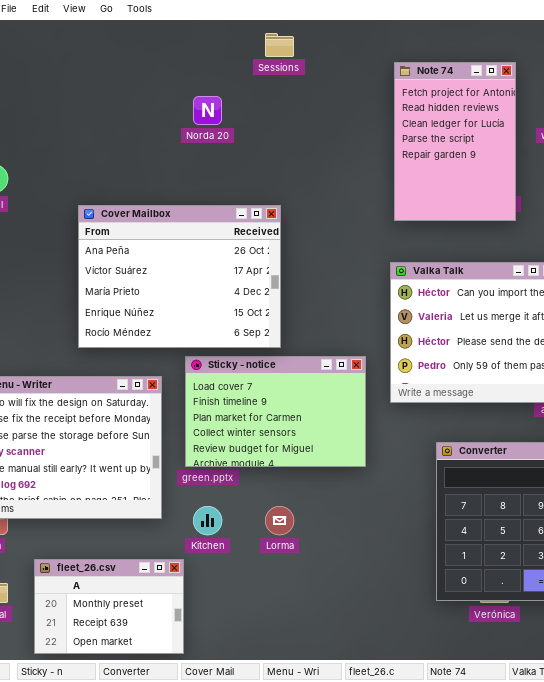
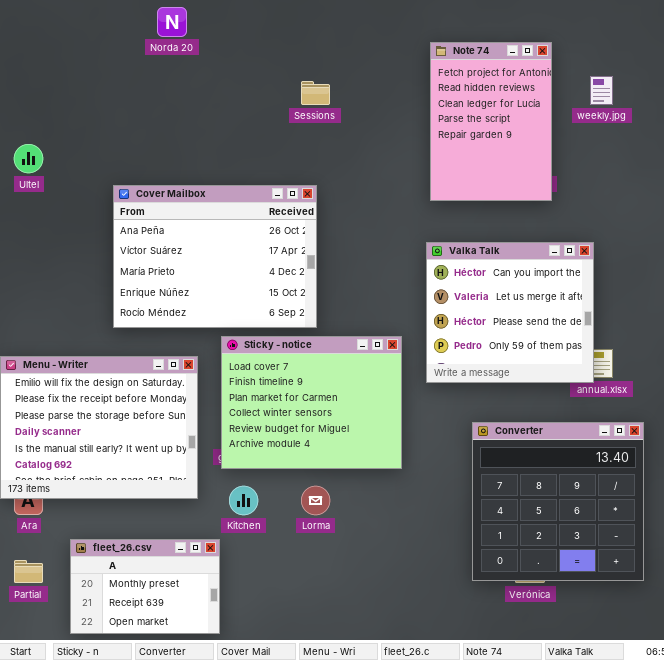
Sessions: [265,33,294,57] -> [301,81,330,105], moved
Norda 20: [193,96,222,125] -> [157,7,187,37], moved
Sticky - notice: [185,356,366,467] -> [221,336,402,469], resized

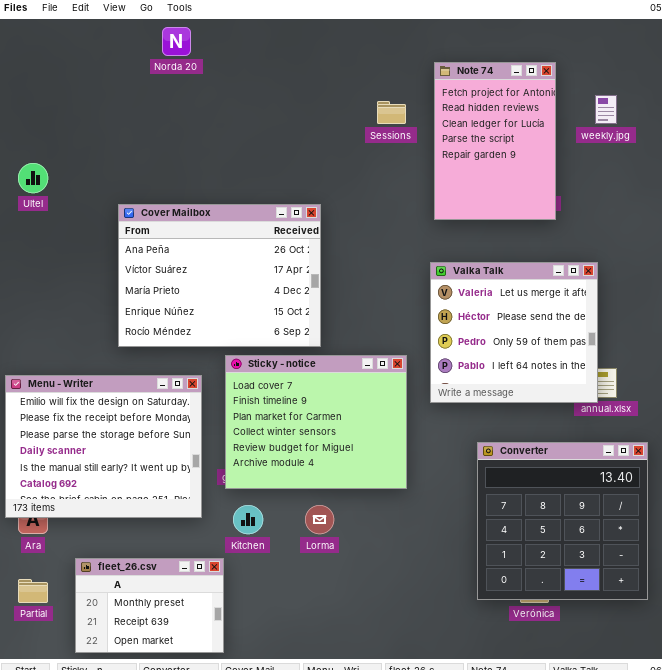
Sessions: [301,81,330,105] -> [377,101,406,124], moved
Valka Talk: [426,242,594,383] -> [430,262,598,403], scrolled down 1 row

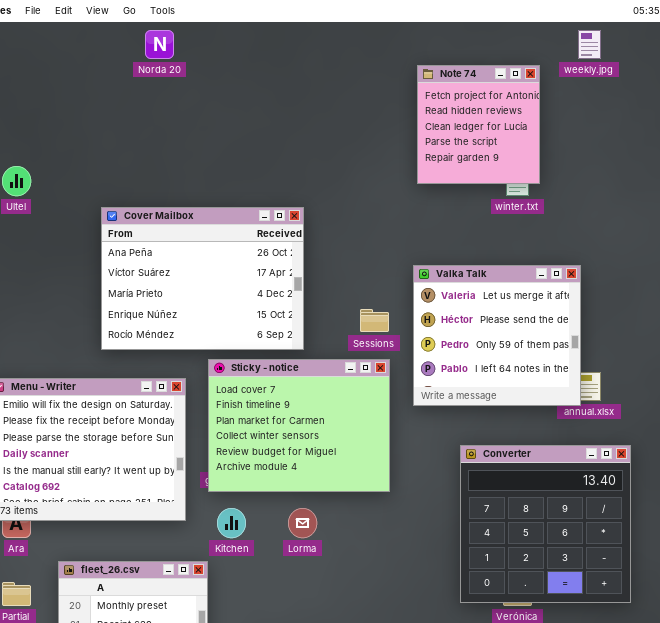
Note 74: [434,62,556,220] -> [417,65,540,184], resized
weekly.jpg: [595,95,617,124] -> [578,30,601,59], moved
Sessions: [377,101,406,124] -> [360,309,389,332], moved

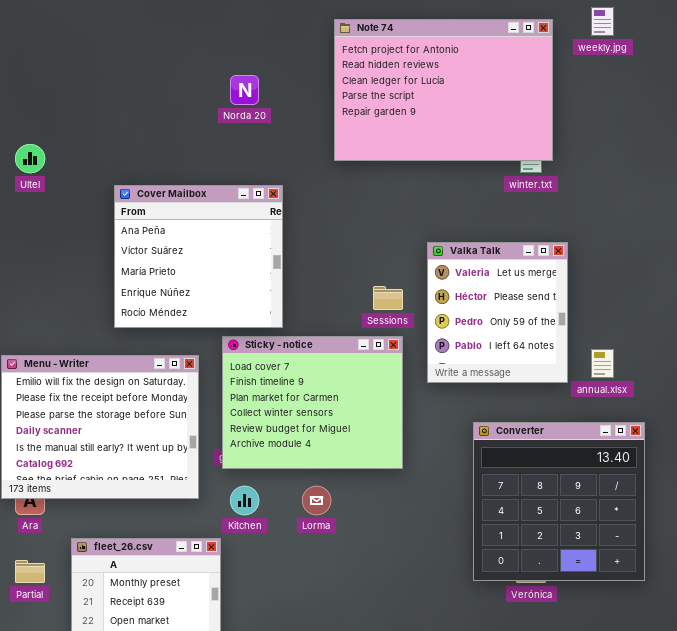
Norda 20: [145,30,174,59] -> [230,75,259,105], moved
Note 74: [417,65,540,184] -> [334,19,553,161], resized
Cover Mailbox: [101,207,304,350] -> [114,185,283,328], resized
Valka Talk: [413,265,581,406] -> [427,242,568,383], resized

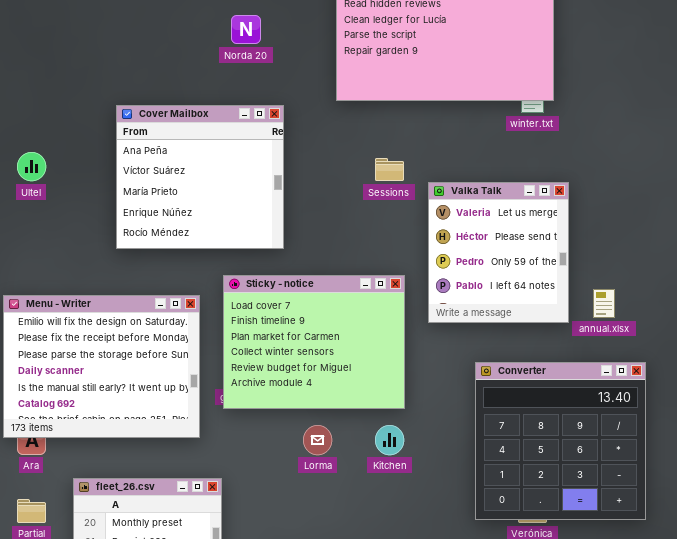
Ultel: [15,144,45,173] -> [17,152,46,181], moved
Cover Mailbox: [114,185,283,328] -> [116,105,284,249], moved
Sessions: [373,286,403,310] -> [375,158,404,181], moved
Kitchen: [230,486,259,515] -> [375,425,404,455], moved

